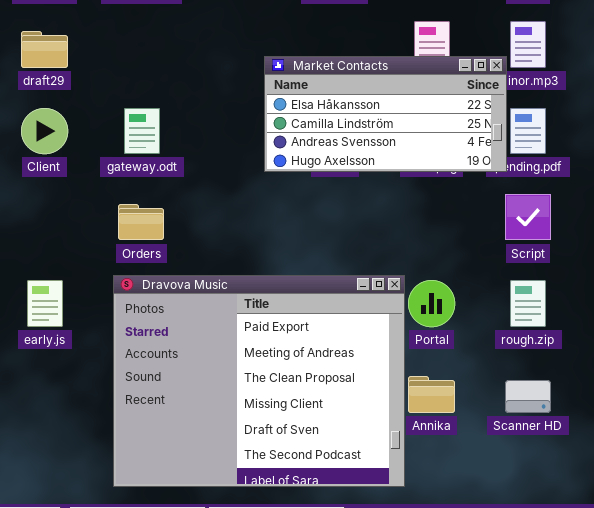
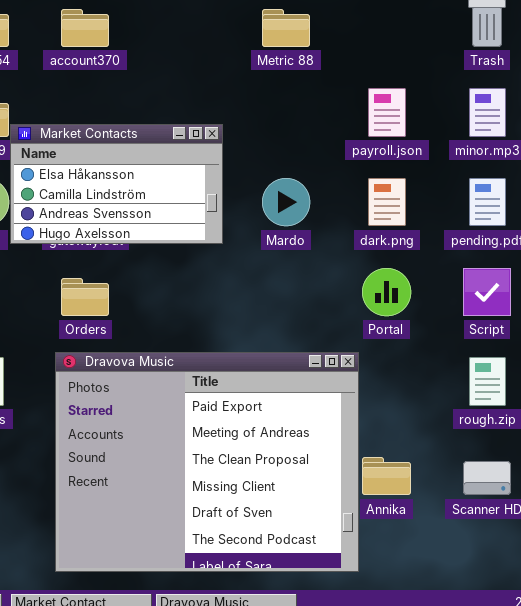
Market Contacts: [264,56,507,172] -> [10,124,223,244], moved, resized
Portal: [408,280,455,327] -> [362,268,411,316], moved

